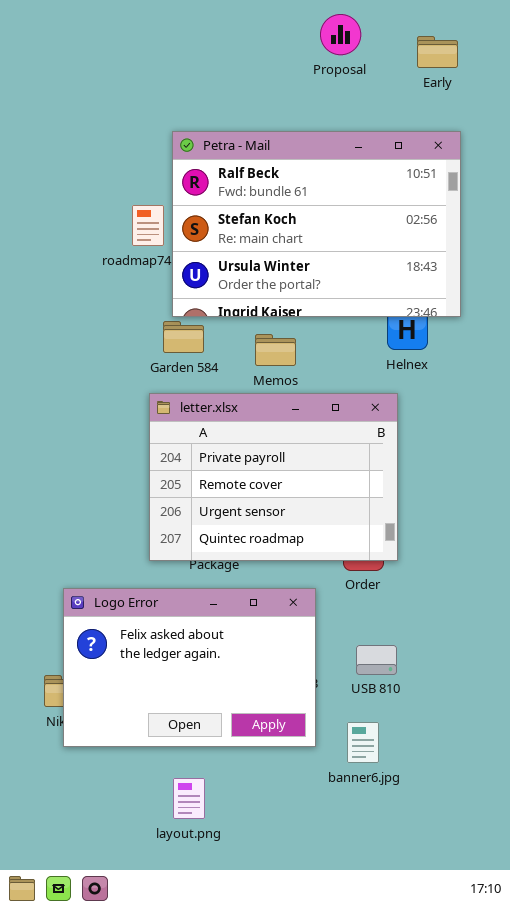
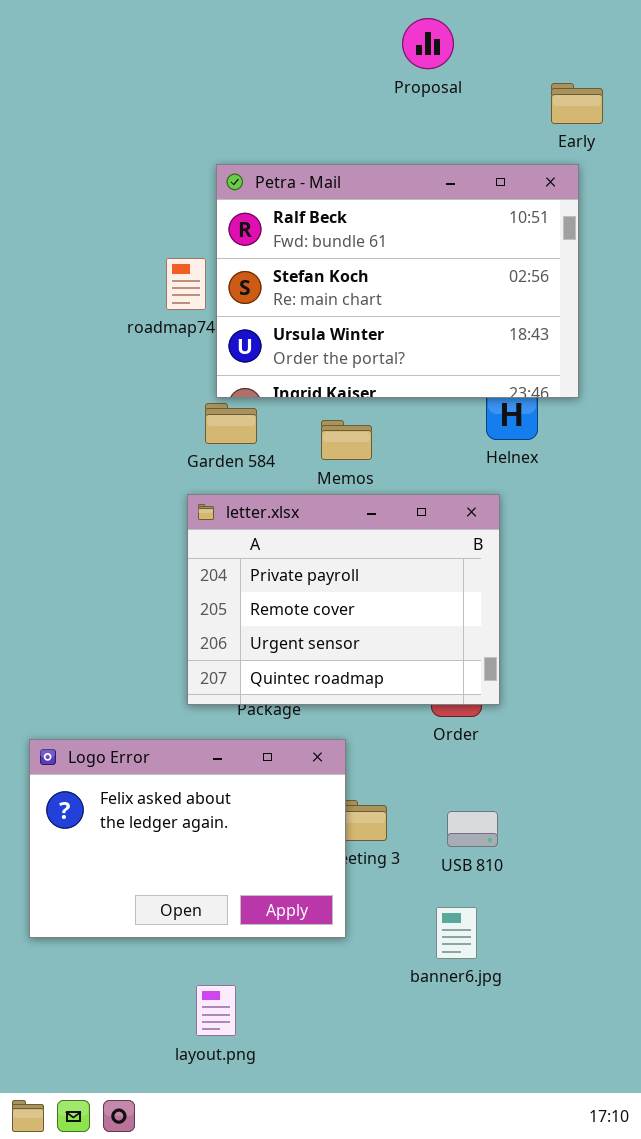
Early: [417,36,458,68] -> [551,83,603,124], moved
Logo Error: [63,588,316,747] -> [29,739,346,938], moved
layout.png: [173,778,205,819] -> [196,985,236,1036], moved

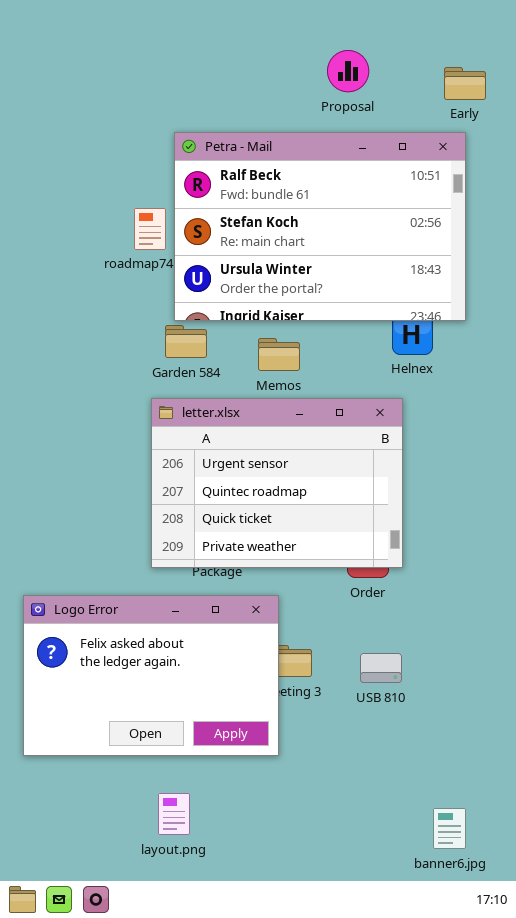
Proposal: [402,18,454,69] -> [327,50,369,92], moved
letter.xlsx: [187,494,500,705] -> [151,398,403,568], scrolled down 2 rows
banner6.jpg: [436,907,477,959] -> [433,808,466,849], moved

